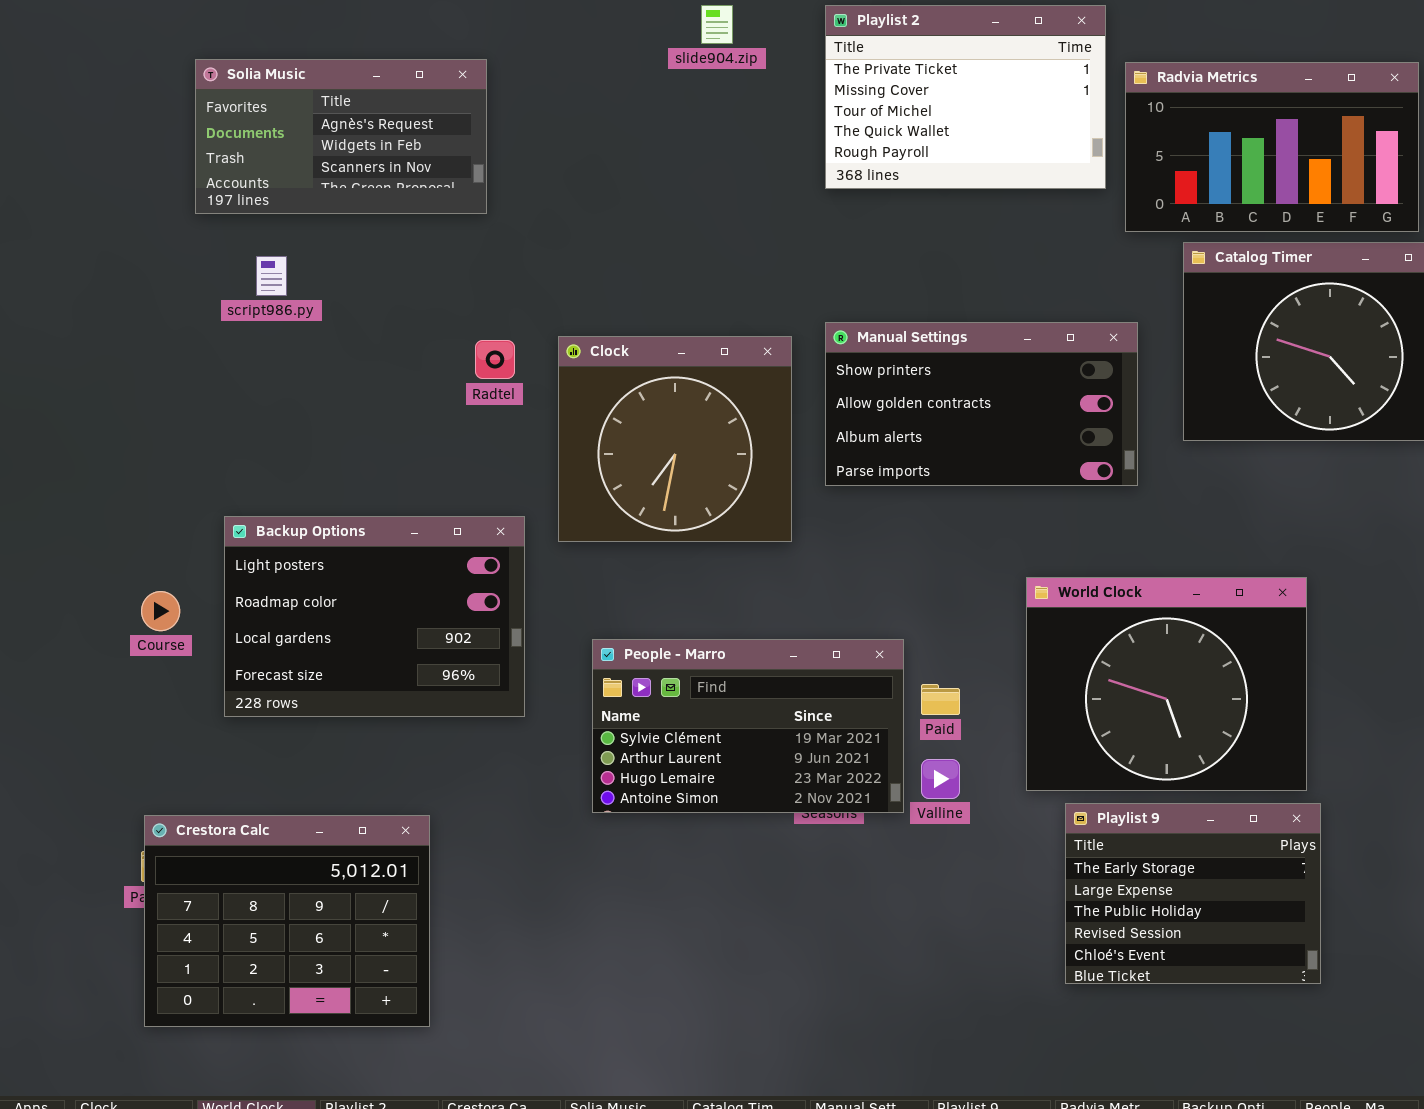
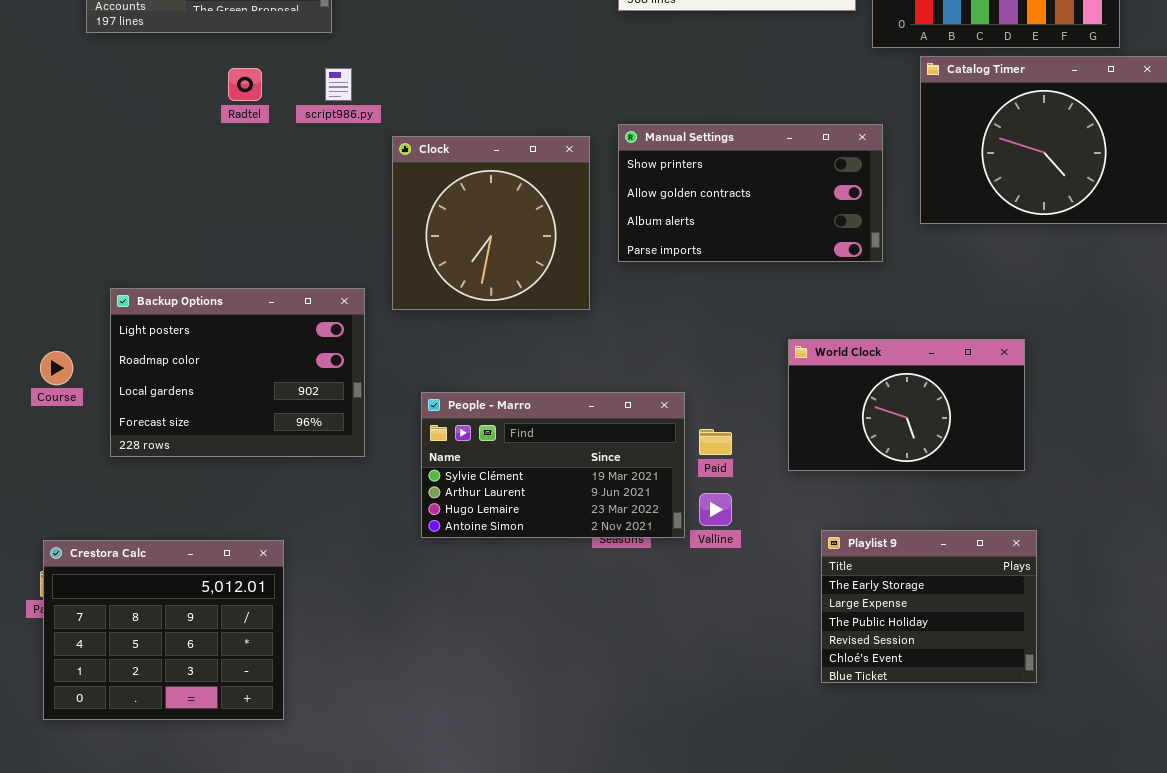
script986.py: [256,256,287,296] -> [325,68,352,101], moved
Radtel: [475,340,515,379] -> [228,68,262,101], moved
World Clock: [1026,577,1307,791] -> [788,339,1025,471], resized

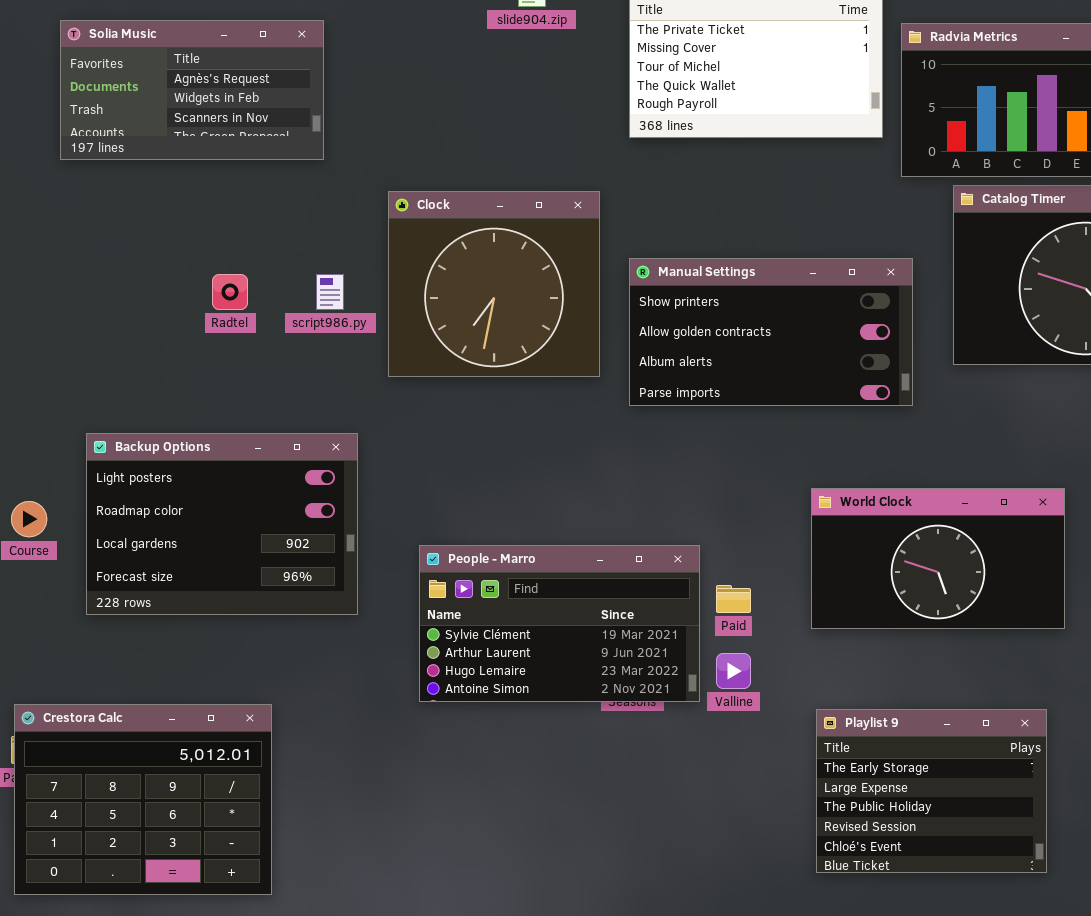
Radtel: [228,68,262,101] -> [212,274,248,310], moved
script986.py: [325,68,352,101] -> [316,274,344,310], moved
Clock: [392,136,590,310] -> [388,191,600,377], moved
Playlist 9: [821,530,1037,683] -> [816,709,1047,873], moved

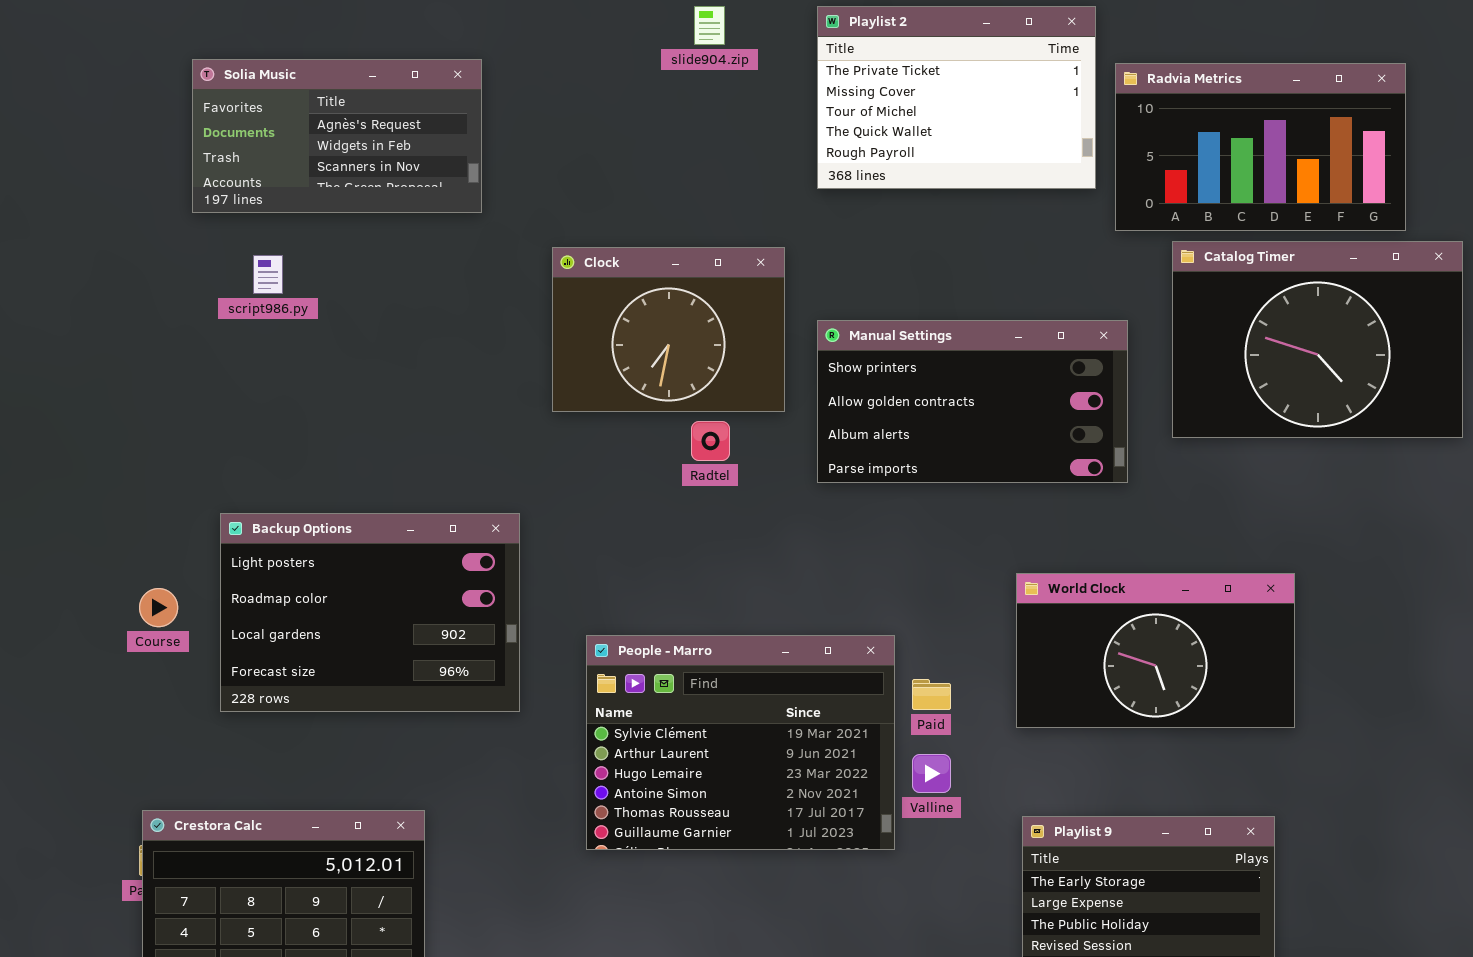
Clock: [388,191,600,377] -> [552,247,785,412], resized
Radtel: [212,274,248,310] -> [691,421,730,461], moved
script986.py: [316,274,344,310] -> [253,255,283,294], moved
People - Marro: [419,545,700,702] -> [586,635,895,850], resized

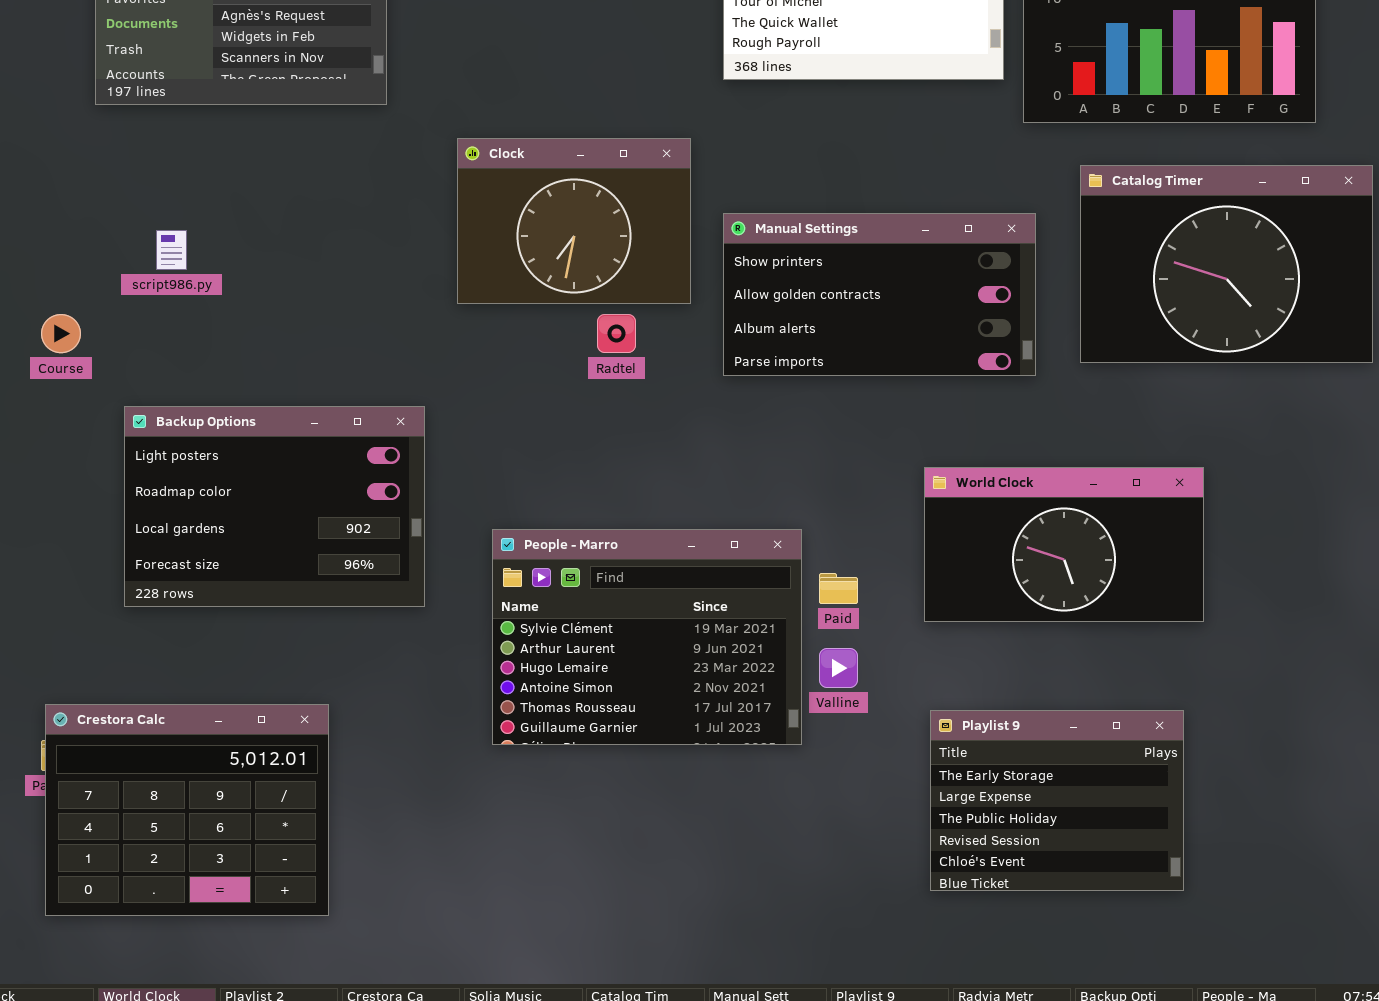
Catalog Timer: [1172,241,1463,438] -> [1080,165,1373,363], moved
script986.py: [253,255,283,294] -> [156,230,187,270], moved
Course: [139,588,178,627] -> [41,314,81,353], moved

